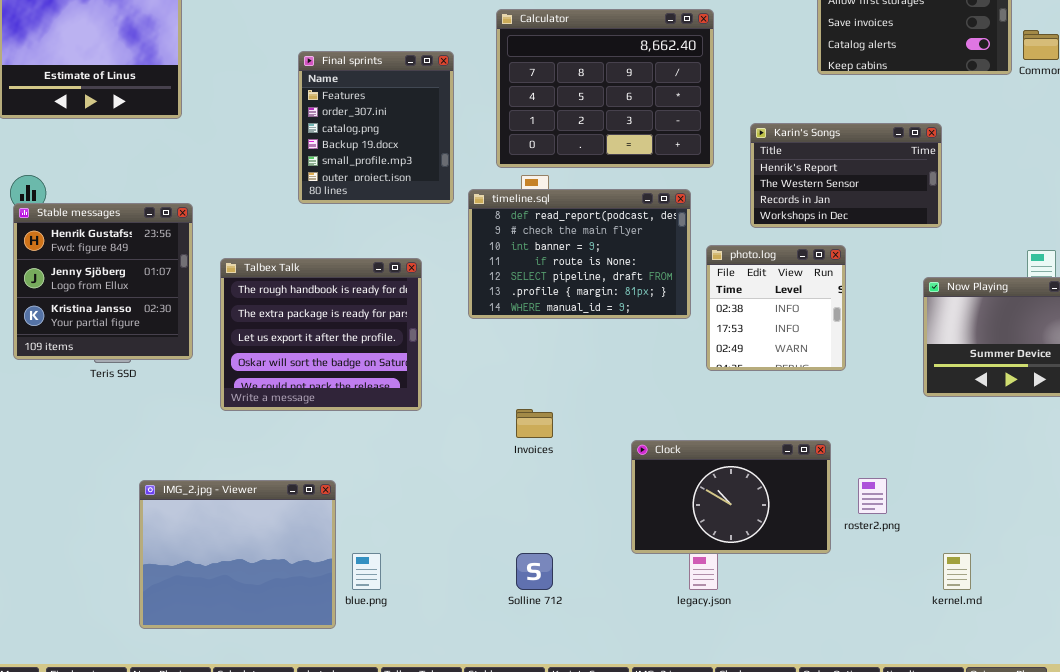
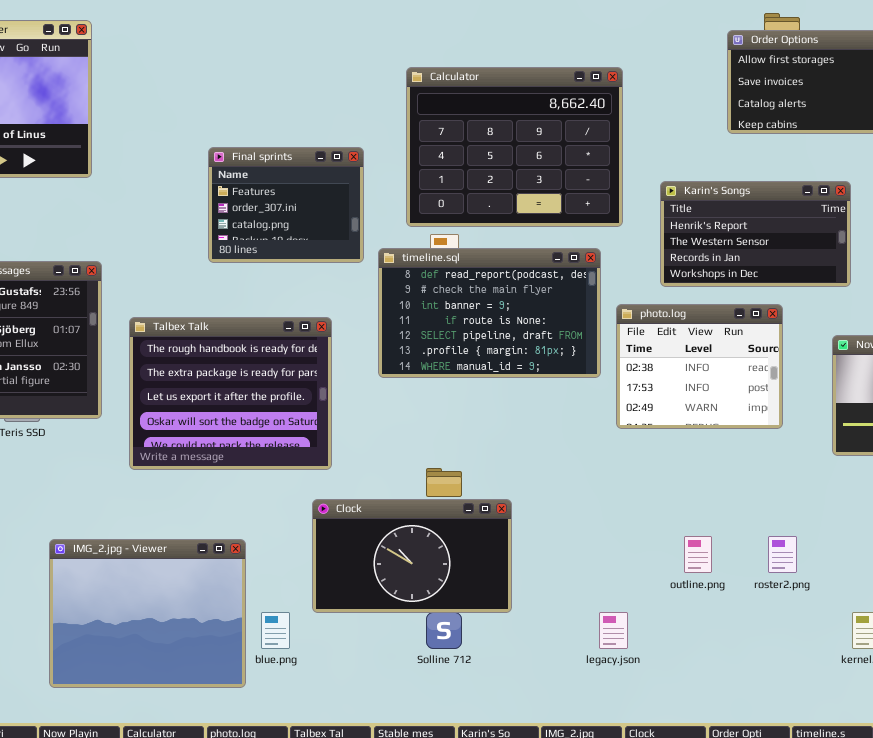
Final sprints: [298,51,454,204] -> [208,147,364,263], resized
photo.log: [706,245,846,371] -> [616,304,783,429], resized
Clock: [631,440,831,554] -> [312,499,512,613], moved

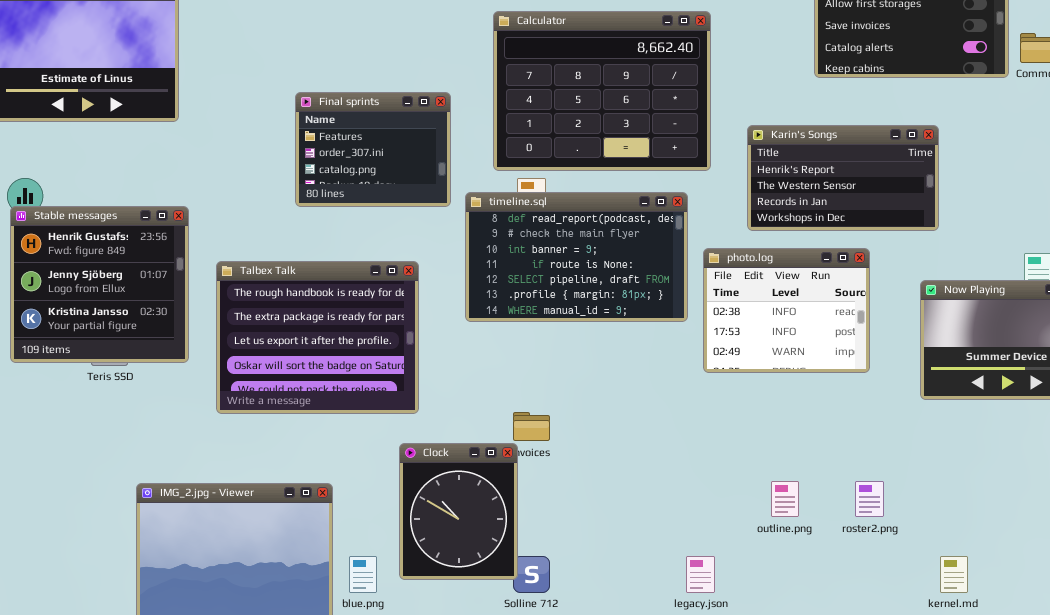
Clock: [312,499,512,613] -> [399,443,518,580], resized

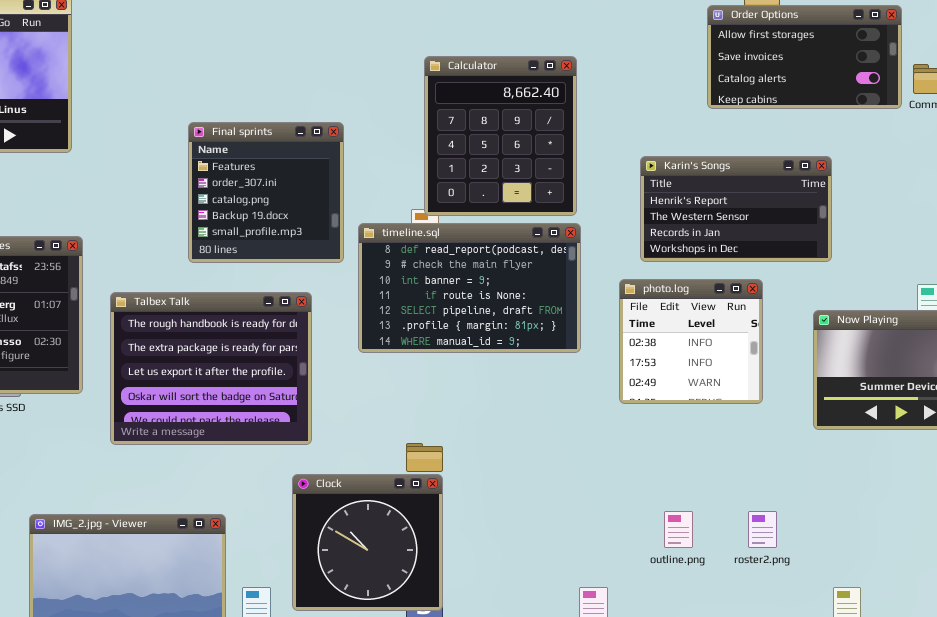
Calculator: [493,11,711,171] -> [424,56,577,216], moved, resized
Final sprints: [295,92,451,207] -> [188,122,344,263], resized
photo.log: [703,248,870,373] -> [619,279,763,404], resized
Clock: [399,443,518,580] -> [292,474,443,611], resized

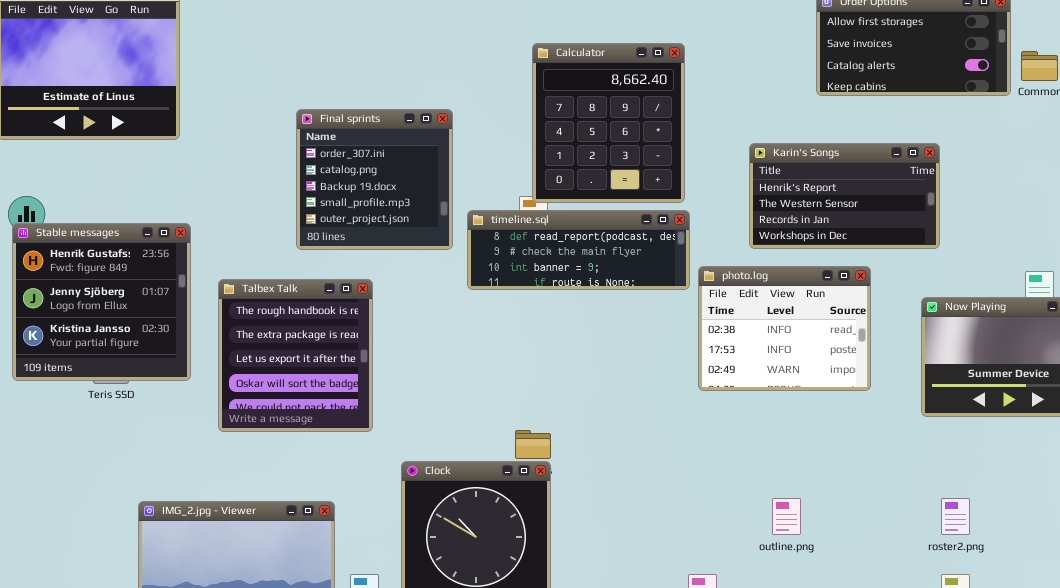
Final sprints: [188,122,344,263] -> [296,109,453,250], scrolled down 1 row
timeline.sql: [358,223,581,353] -> [467,210,690,290], resized
photo.log: [619,279,763,404] -> [698,266,871,391], resized
Talbex Talk: [110,292,312,445] -> [218,279,373,432], resized
roster2.png: [748,511,777,548] -> [941,498,970,535], moved

